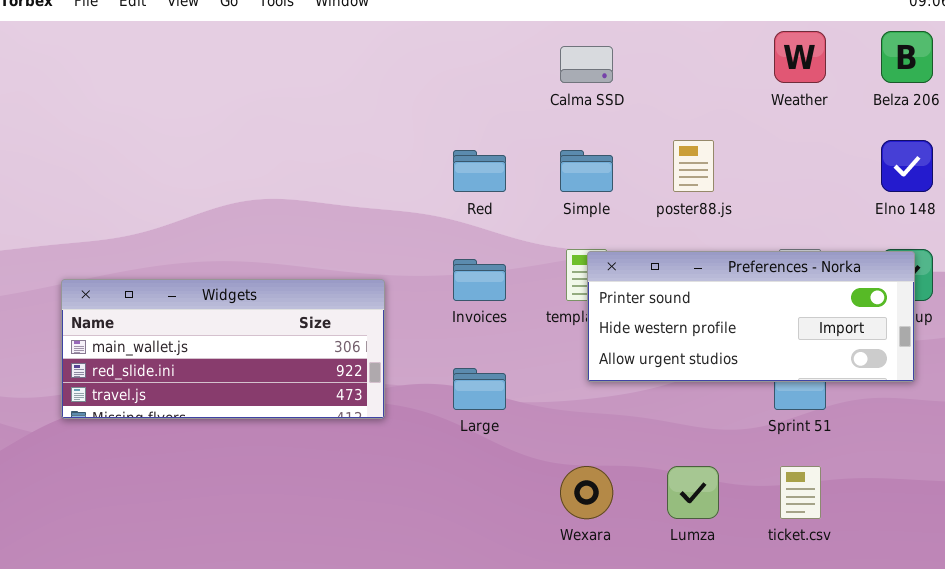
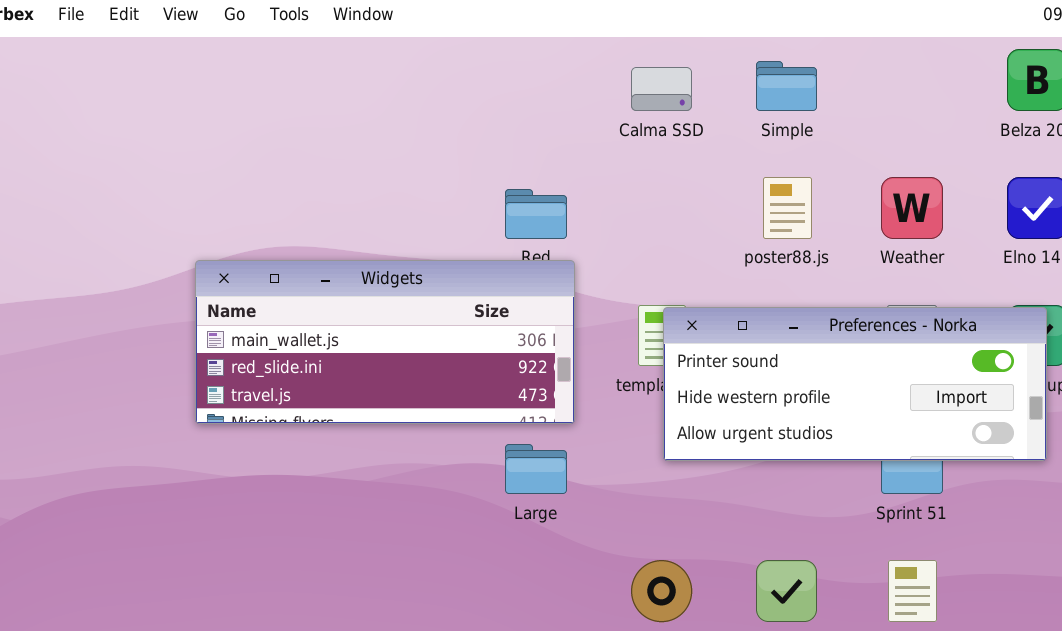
Weather: [774,31,826,83] -> [881,177,943,239], moved
Simple: [560,150,613,192] -> [756,61,817,111], moved
Widgets: [61,279,385,419] -> [195,260,575,424], moved

